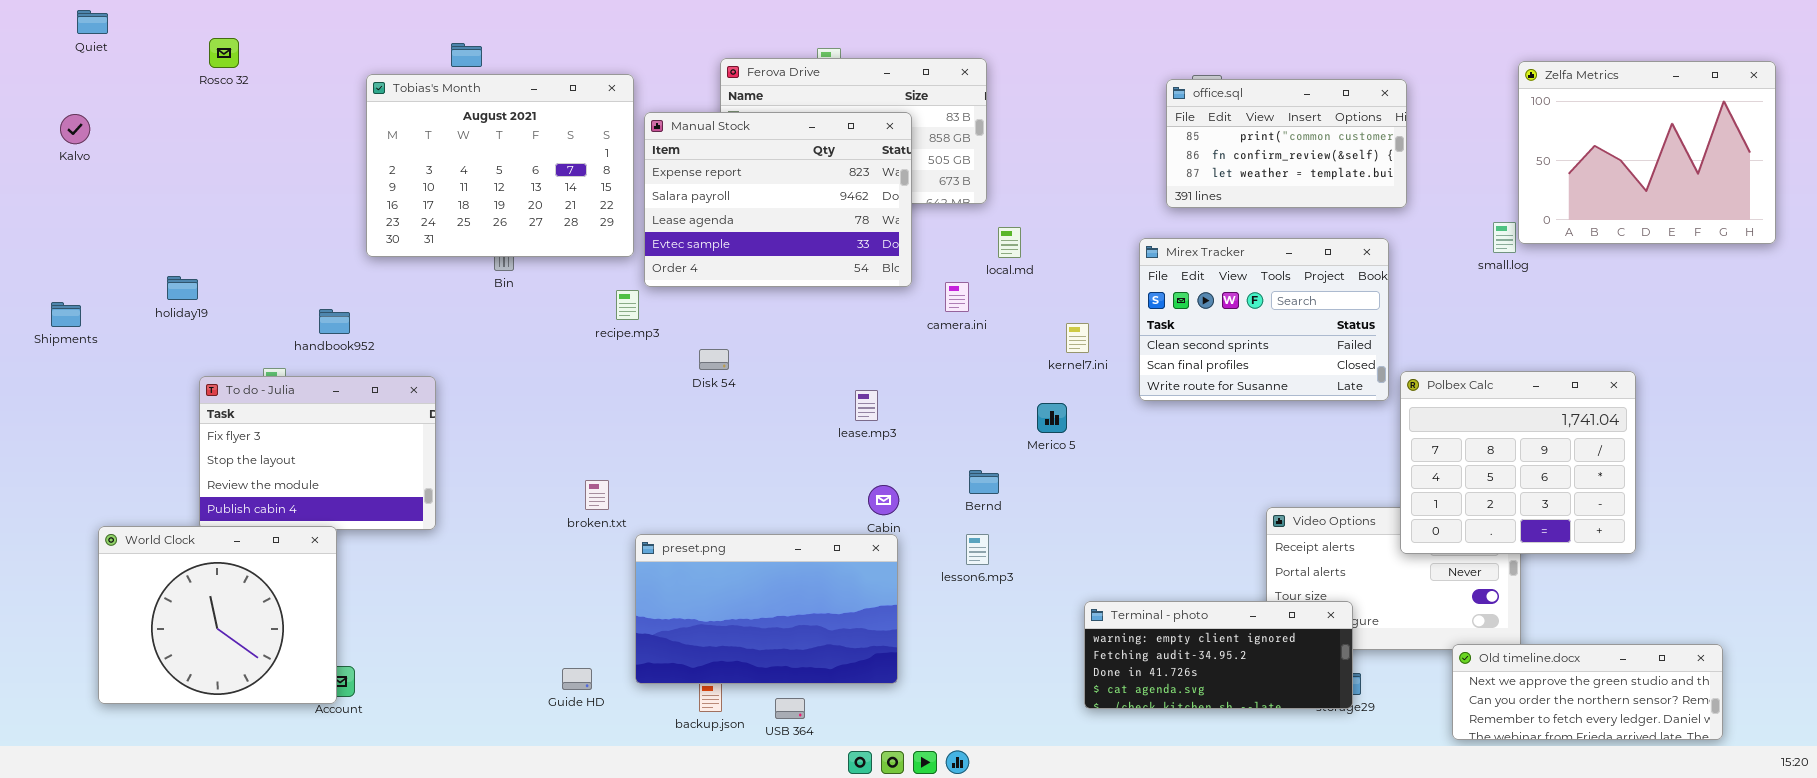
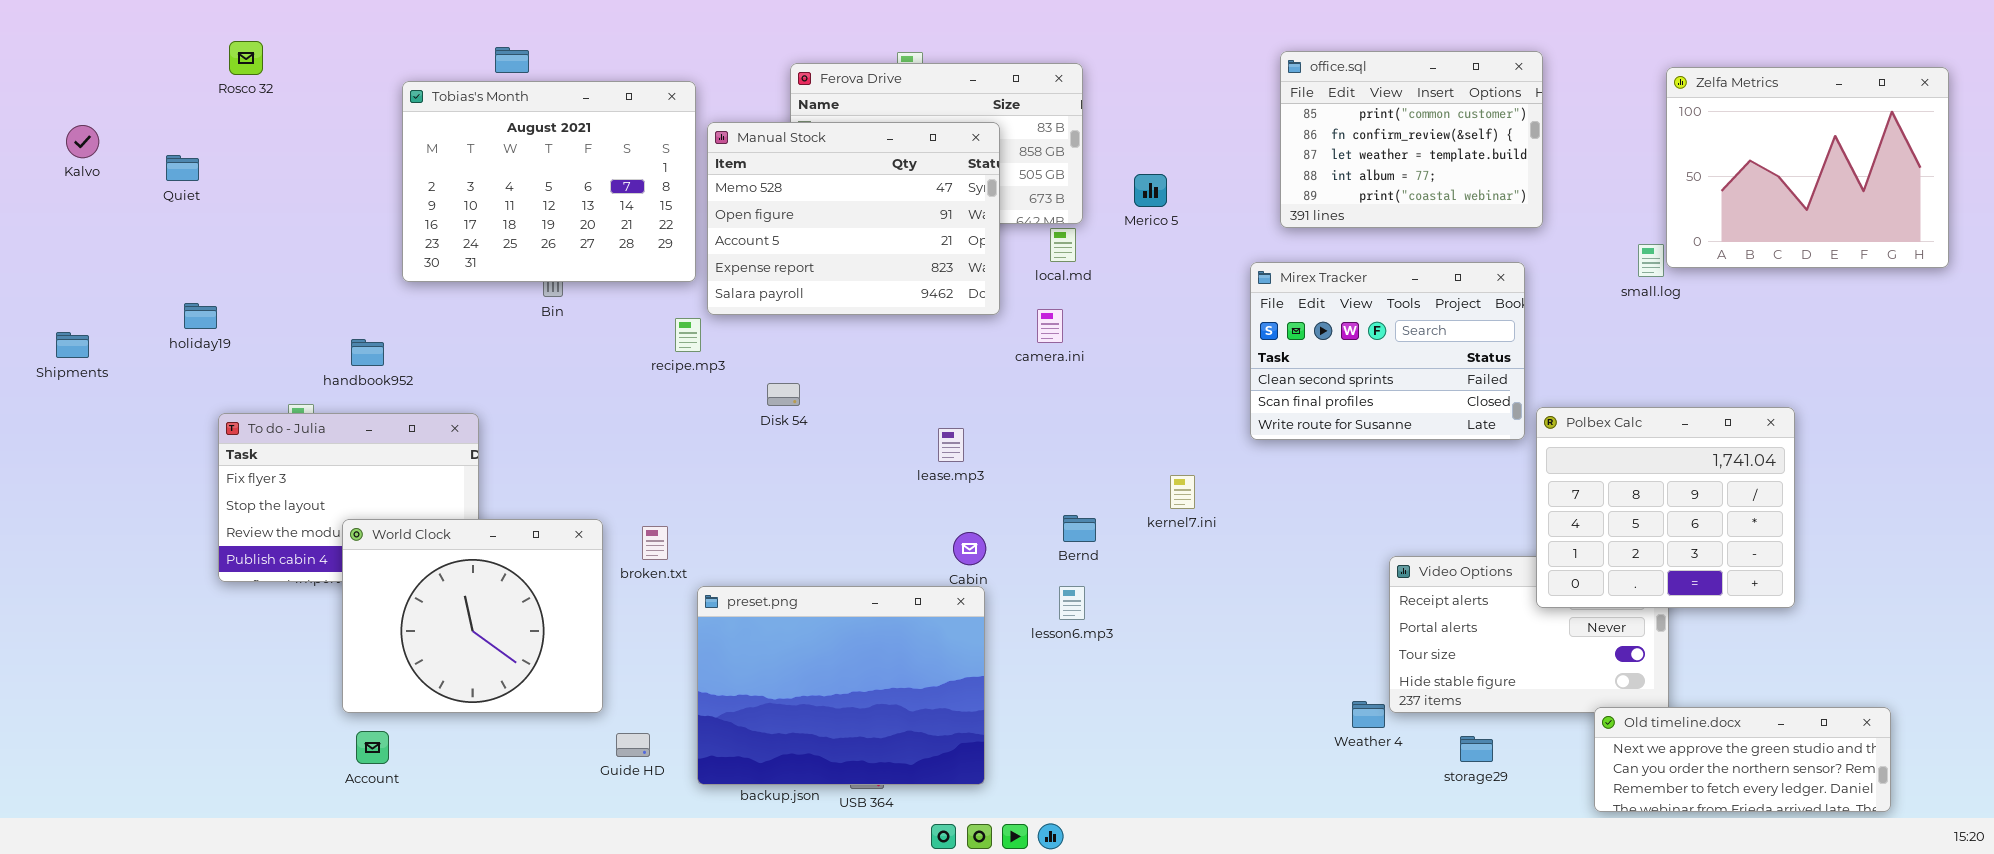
Quiet: [77,10,108,34] -> [166,155,199,181], moved
office.sql: [1166,79,1407,208] -> [1280,51,1543,228], resized
Manual Stock: [644,112,912,287] -> [707,122,1000,315], scrolled up 3 rows
local.md: [998,227,1021,258] -> [1050,228,1076,262], moved
kernel7.ini: [1066,323,1089,353] -> [1170,475,1195,509], moved
Merico 5: [1037,403,1067,433] -> [1134,174,1167,207], moved
World Clock: [98,526,337,704] -> [342,519,603,713], moved
preset.png: [635,534,898,684] -> [697,586,985,785], resized
Terminal - photo: [1084,601,1353,709] -> none, closed

